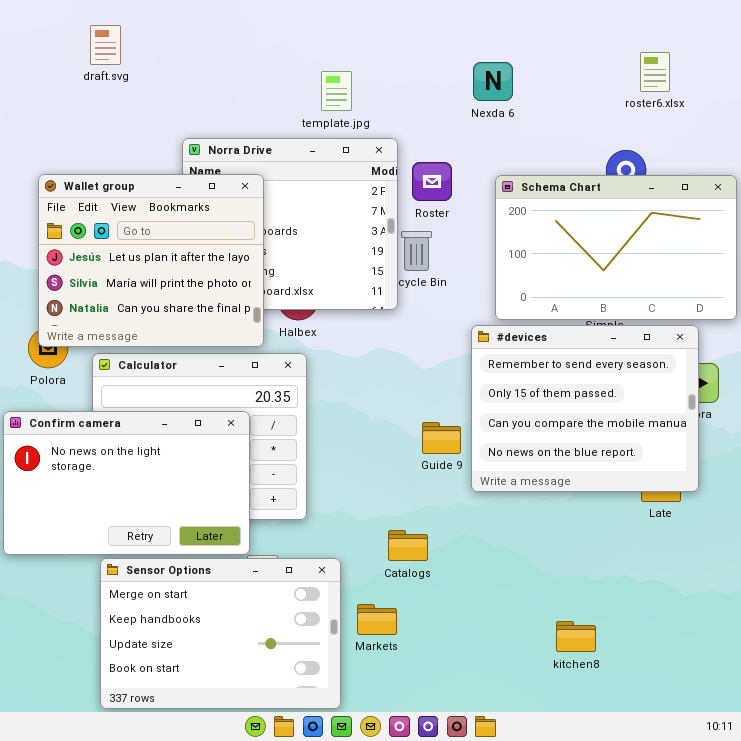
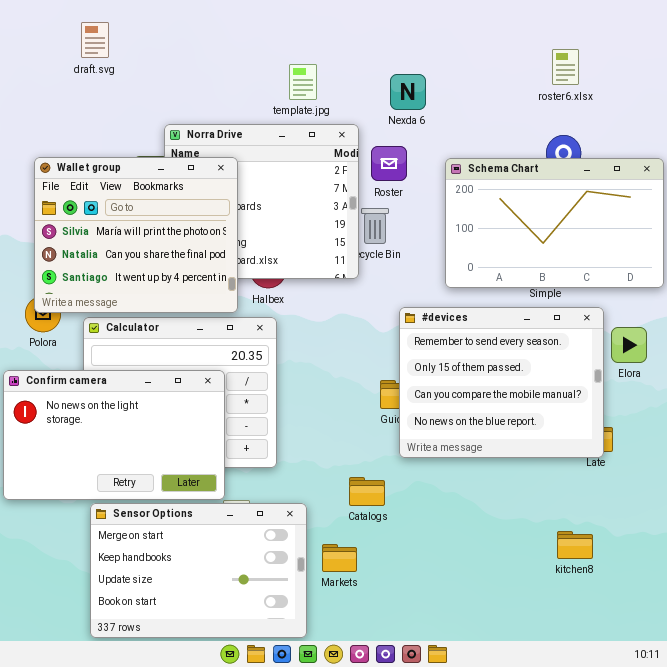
roster6.xlsx: [640,52,670,92] -> [552,49,579,85], moved
Nexda 6: [473,62,513,101] -> [390,74,426,110], moved
Wallet group: [38,174,264,347] -> [34,157,238,313], scrolled down 1 row
#devices: [471,325,699,492] -> [399,307,604,458], moved
kitchen8: [556,621,596,652] -> [557,531,593,559], moved

